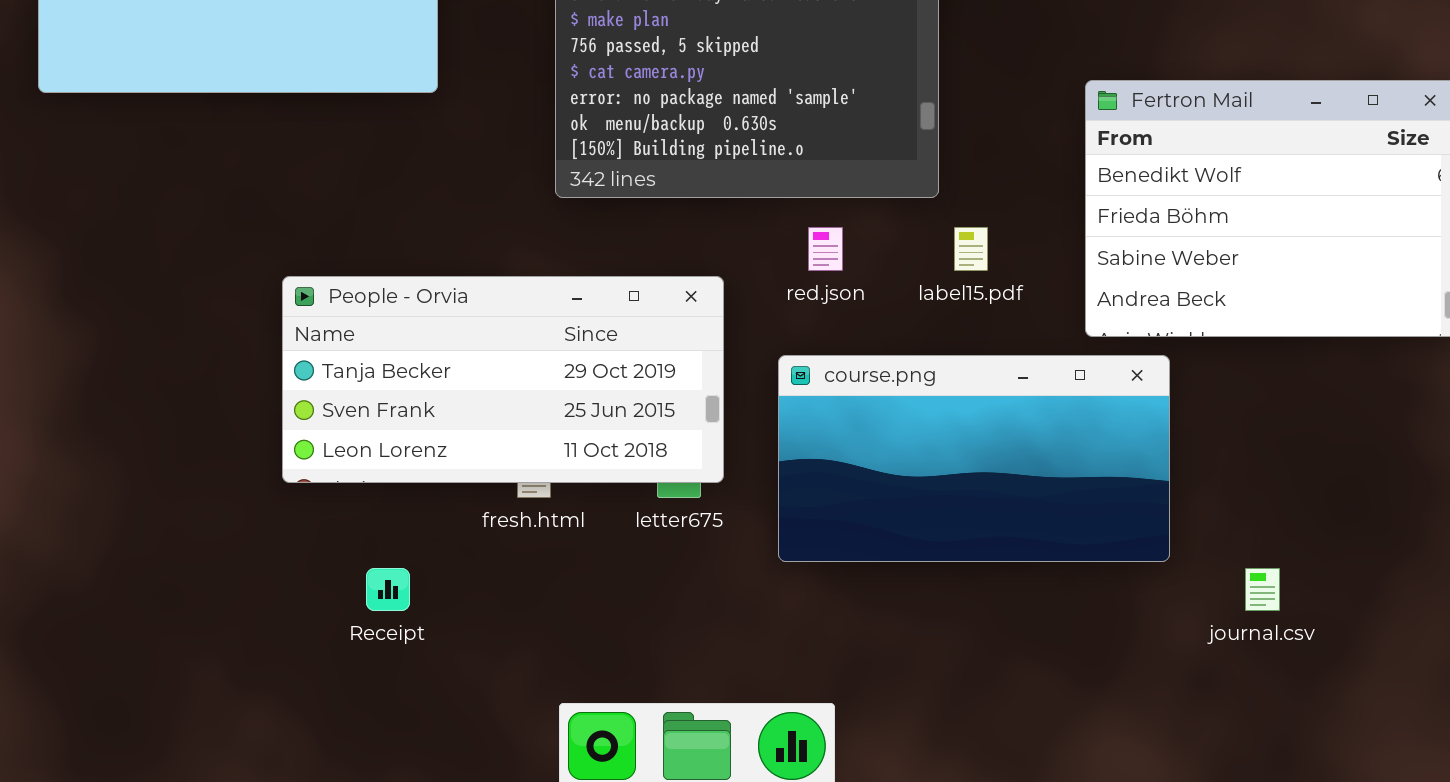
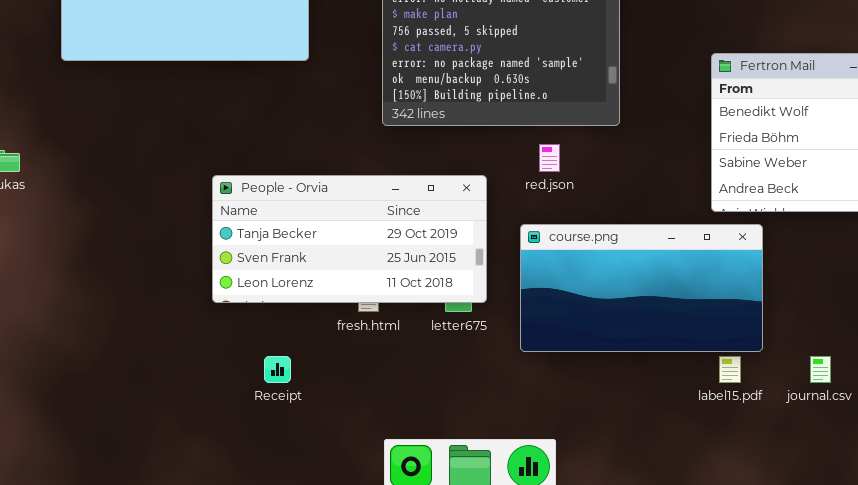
label15.pdf: [954,227,988,271] -> [719,356,741,383], moved

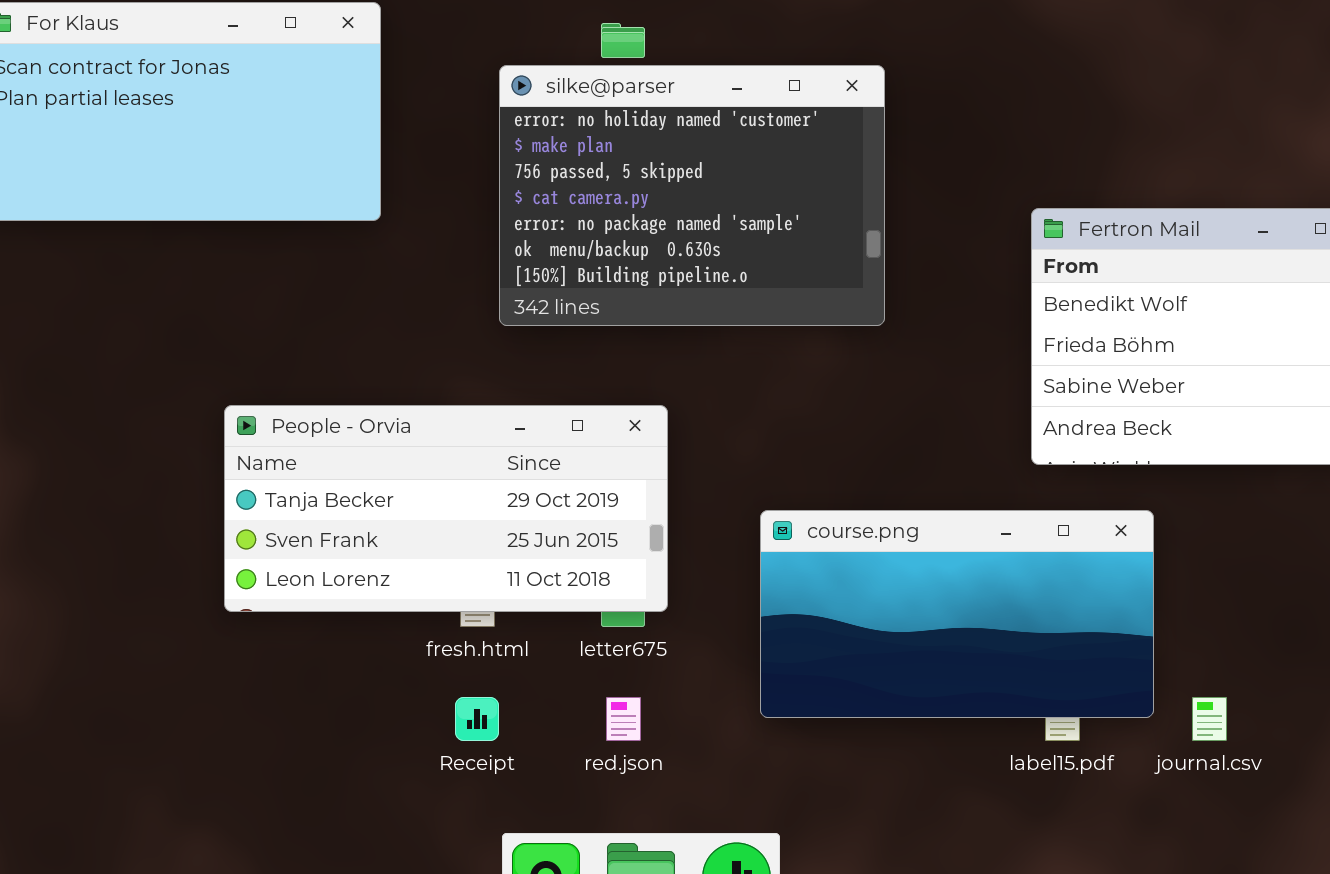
red.json: [539,144,560,172] -> [606,697,641,741], moved
course.png: [520,224,763,352] -> [760,510,1154,718], moved
Receipt: [264,356,291,383] -> [455,697,499,741], moved

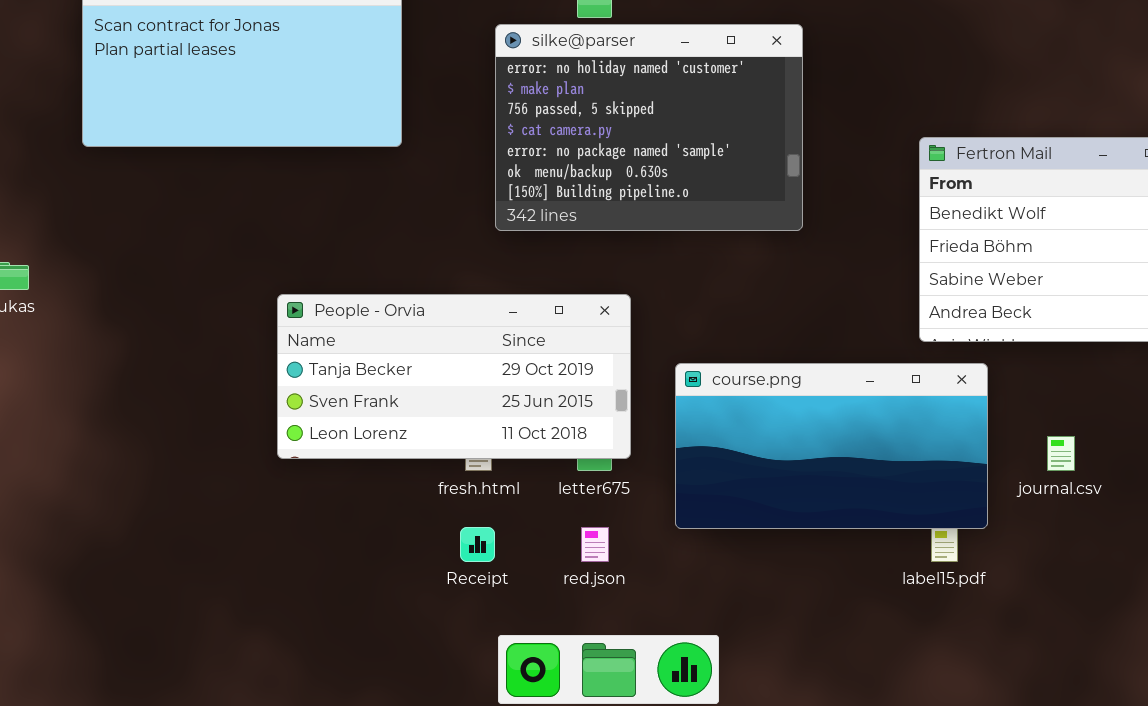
course.png: [760,510,1154,718] -> [675,363,988,529], moved
journal.csv: [1192,697,1227,741] -> [1047,436,1075,471], moved

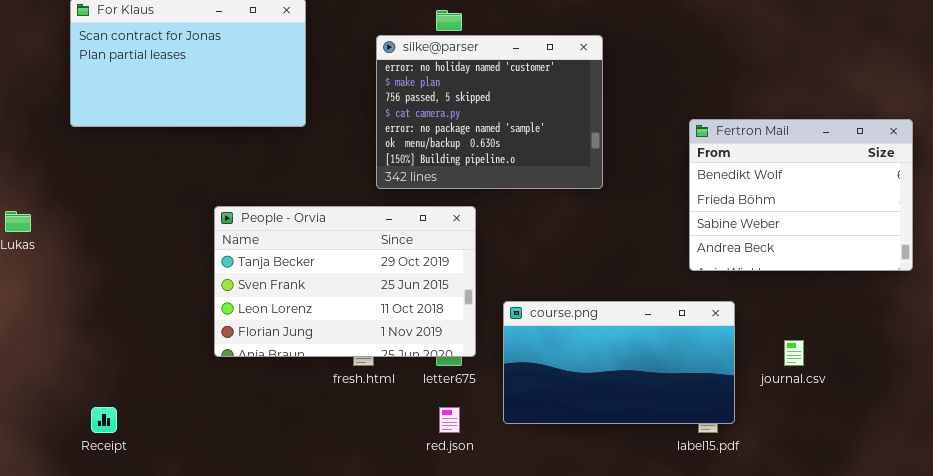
People - Orvia: [277,294,631,459] -> [214,206,476,357], resized
course.png: [675,363,988,529] -> [503,301,735,424], moved
Receipt: [460,527,495,562] -> [91,407,117,433], moved

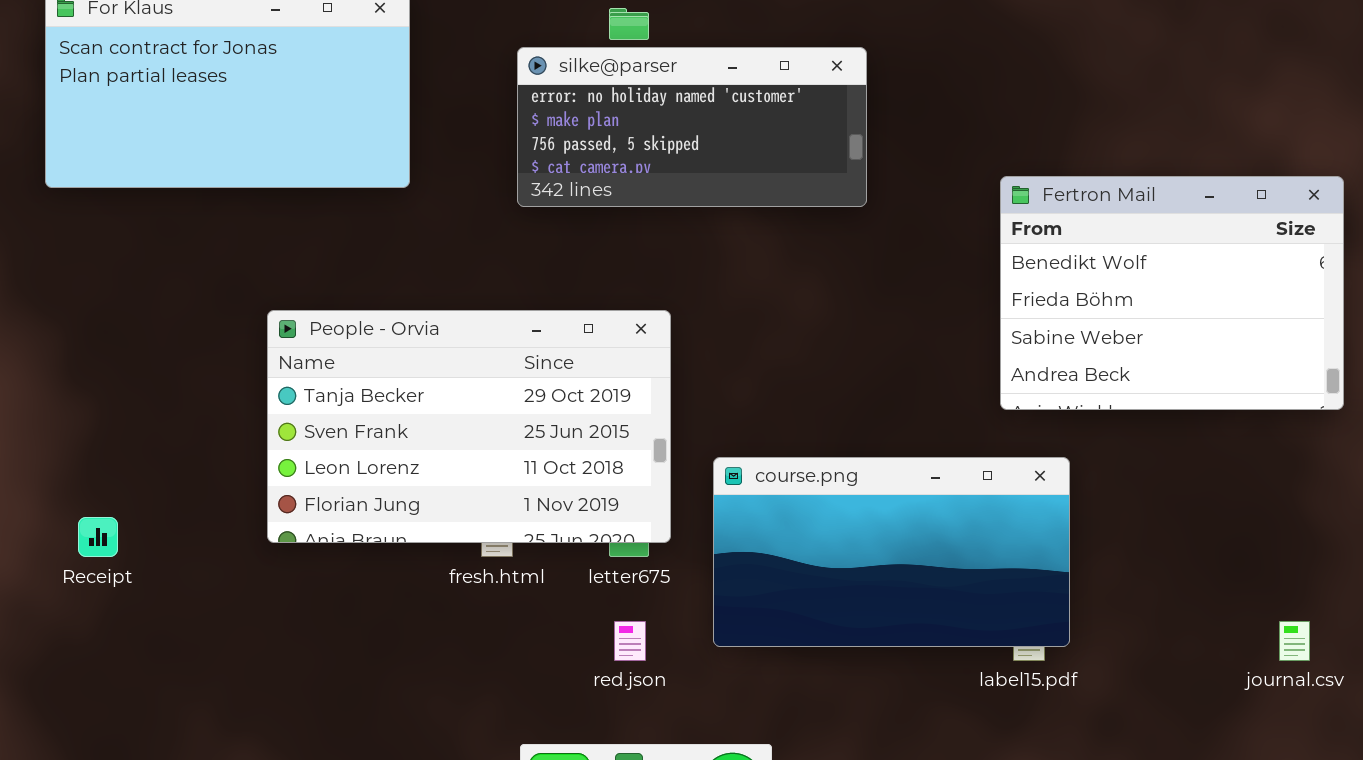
silke@parser: [376,35,603,189] -> [517,47,867,207], resized
journal.csv: [784,340,804,366] -> [1279,621,1310,661], moved
Receipt: [91,407,117,433] -> [78,517,118,557], moved

